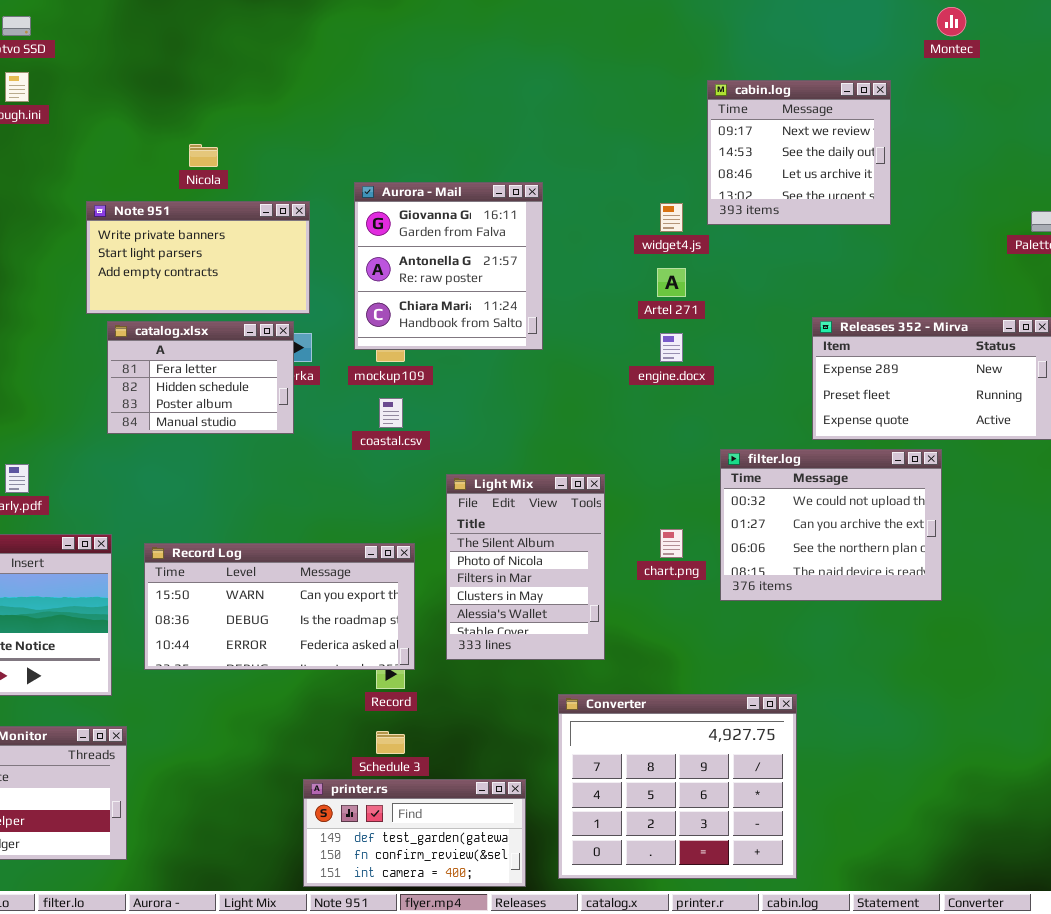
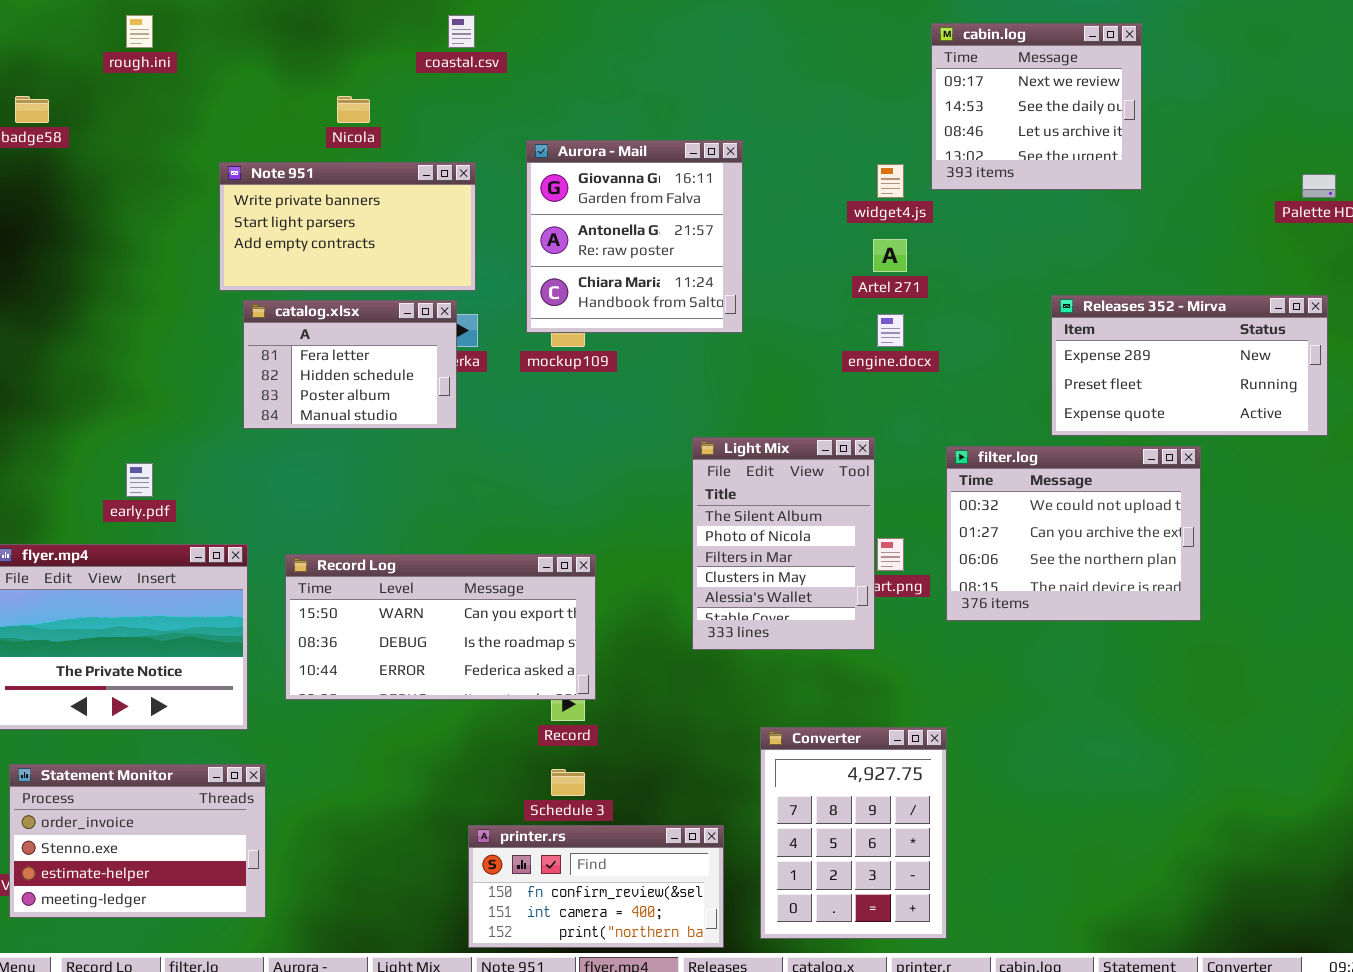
coastal.csv: [379,398,403,428] -> [448,15,475,48], moved
Light Mix: [446,474,605,660] -> [692,437,875,650], moved
Converter: [558,694,797,879] -> [760,727,947,939], resized
printer.rs: [303,779,526,887] -> [468,825,724,948], scrolled down 1 row

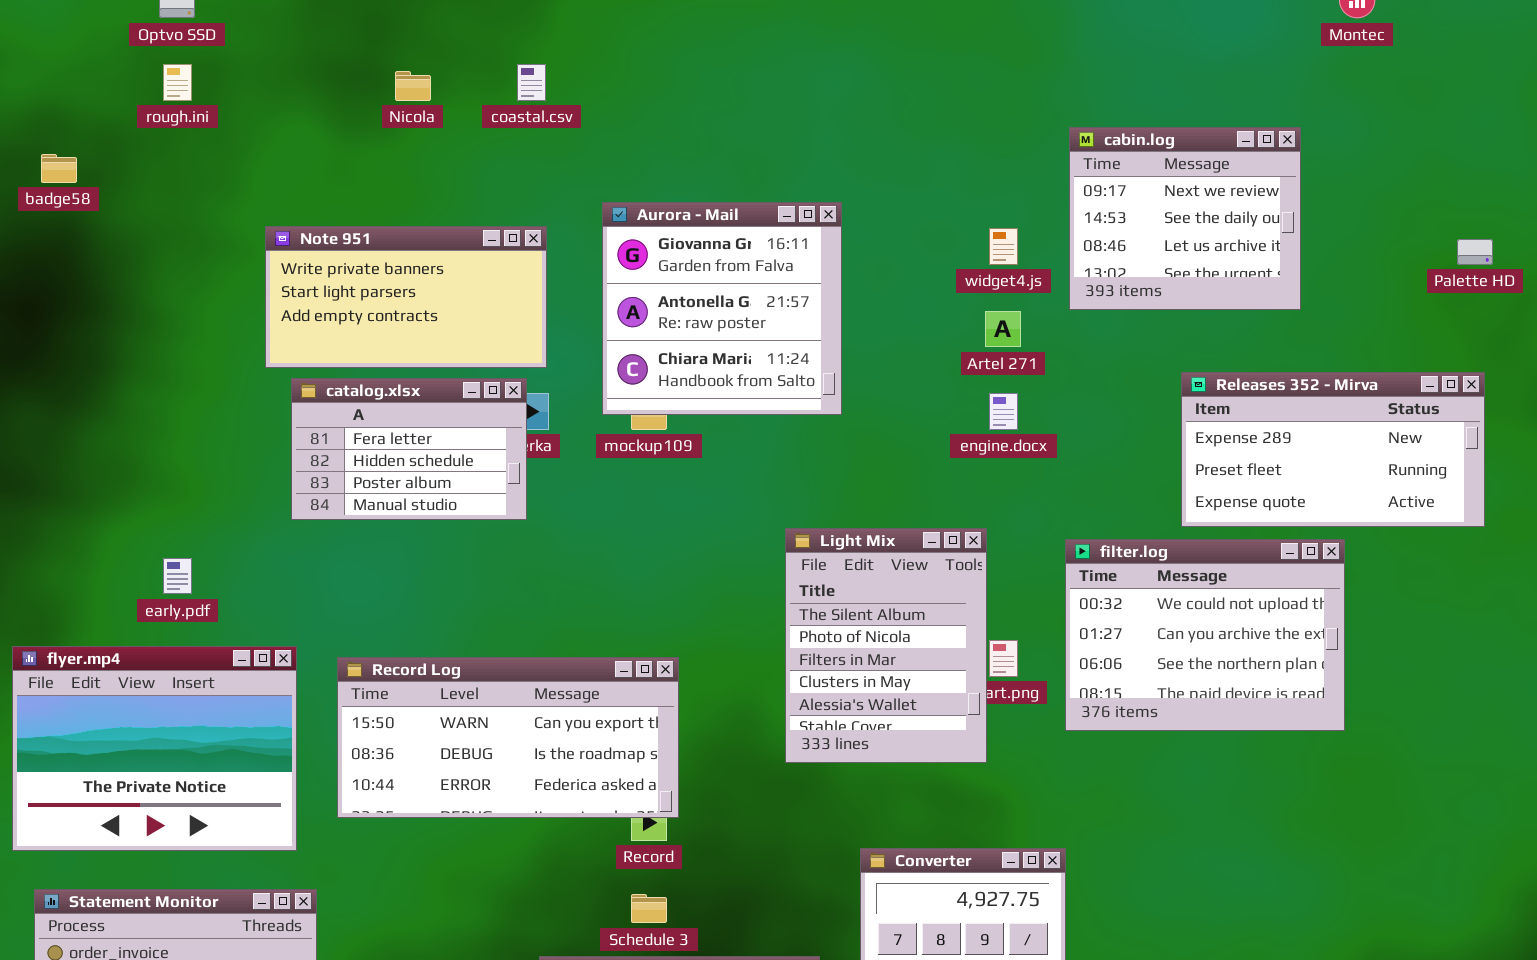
cabin.log: [931,23,1142,190] -> [1069,127,1301,310], moved
Nicola: [337,96,370,123] -> [395,71,431,101], moved

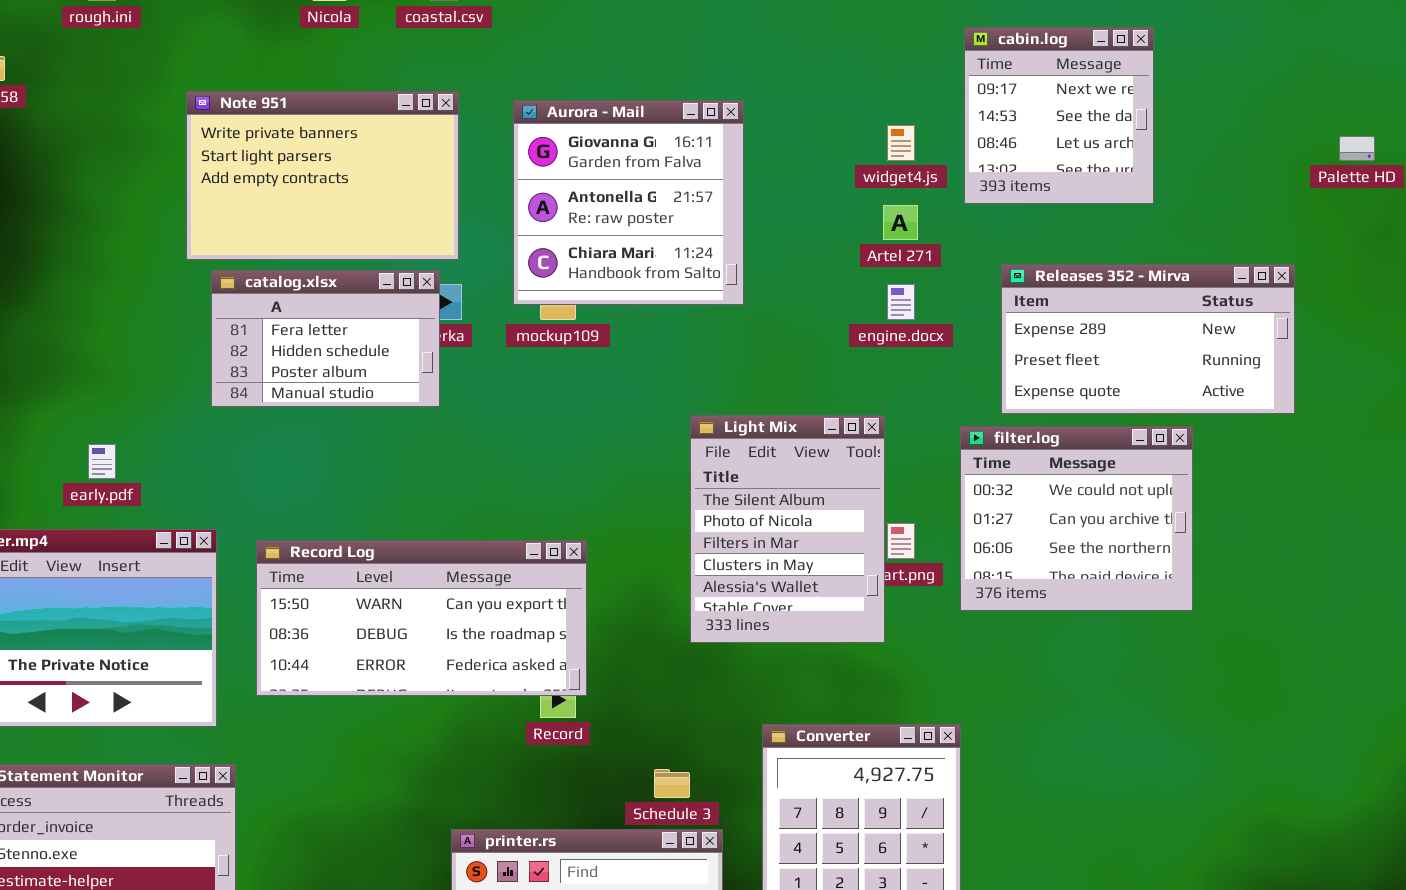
cabin.log: [1069,127,1301,310] -> [964,27,1154,204], resized
Note 951: [265,226,547,368] -> [186,91,459,260], resized
Releases 352 - Mirva: [1181,372,1485,527] -> [1001,264,1295,414], moved
filter.log: [1065,539,1345,731] -> [960,426,1193,611], resized
Schedule 3: [631,894,667,923] -> [654,769,690,798], moved

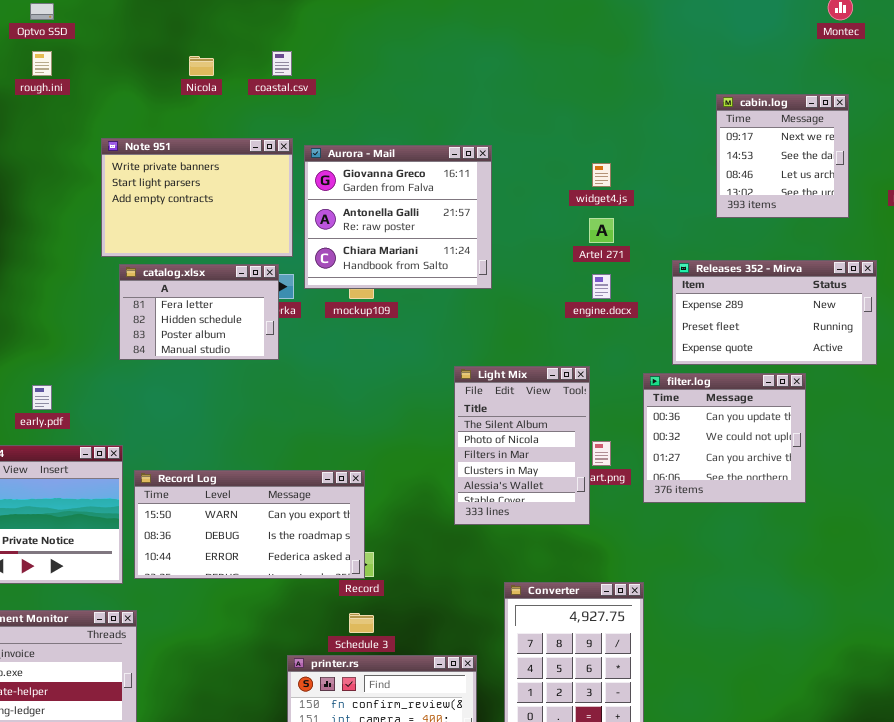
cabin.log: [964,27,1154,204] -> [716,94,849,218], moved
Aurora - Mail: [513,100,744,305] -> [304,145,492,289], resized
filter.log: [960,426,1193,611] -> [643,373,806,503], scrolled up 1 row
Record Log: [256,540,587,696] -> [134,470,365,579], moved
Schedule 3: [654,769,690,798] -> [349,613,374,633], moved

